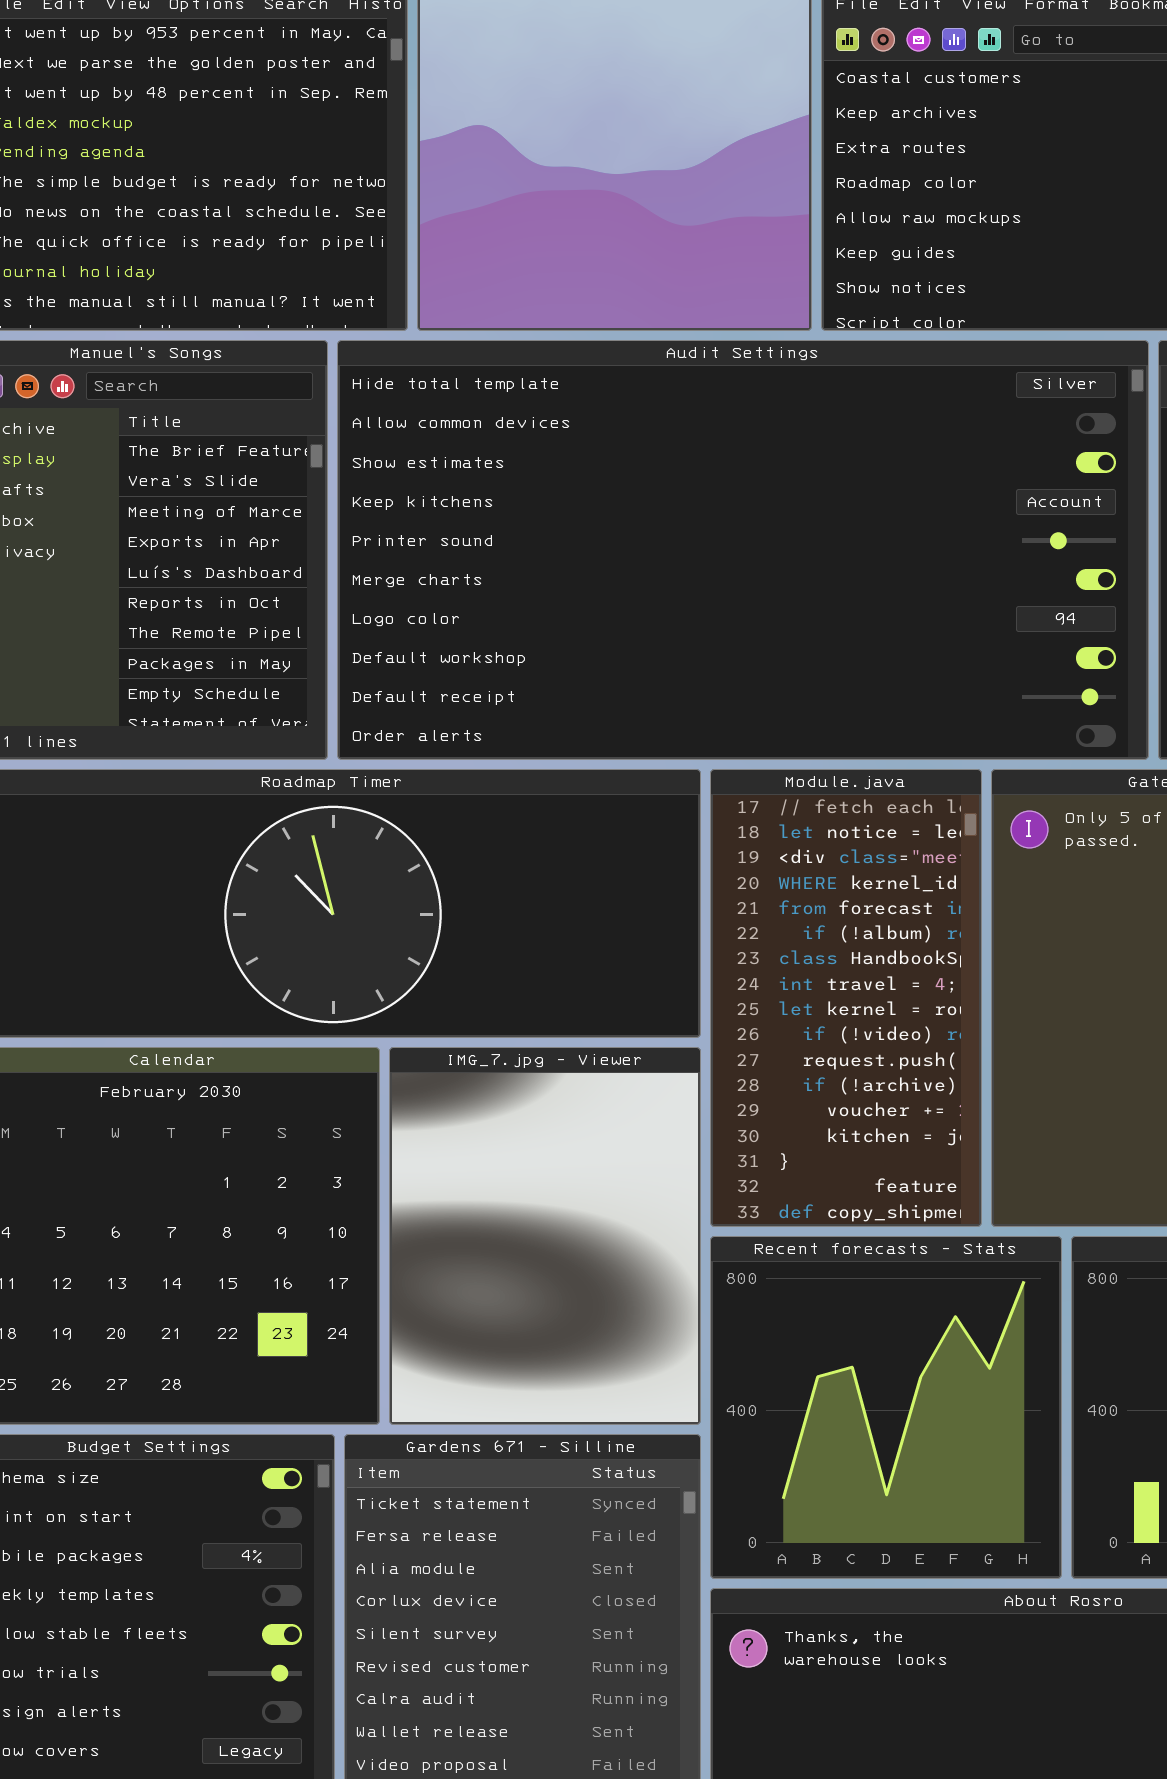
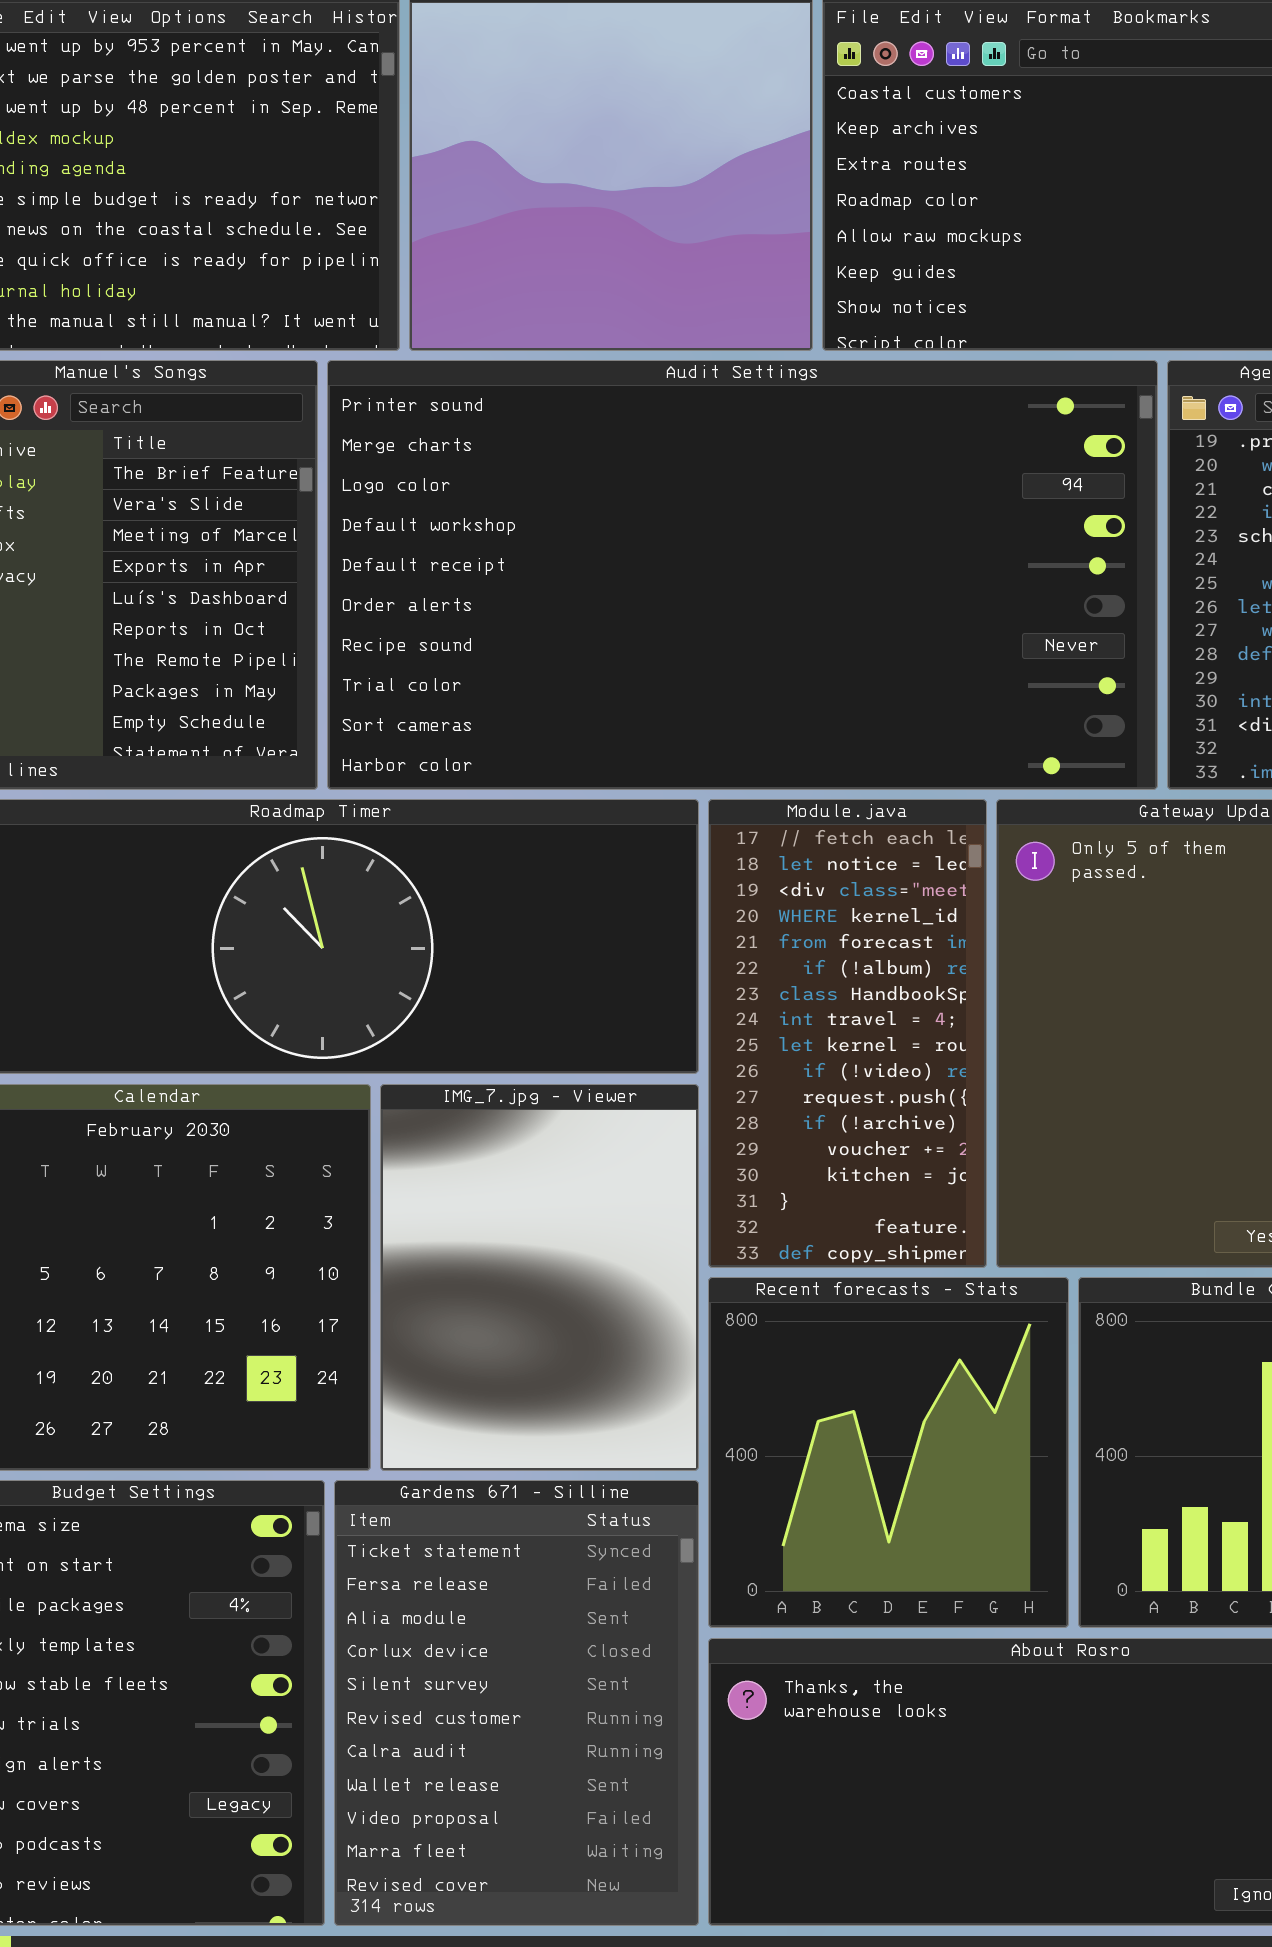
Audit Settings: [337,340,1149,760] -> [327,360,1158,790], scrolled down 4 rows

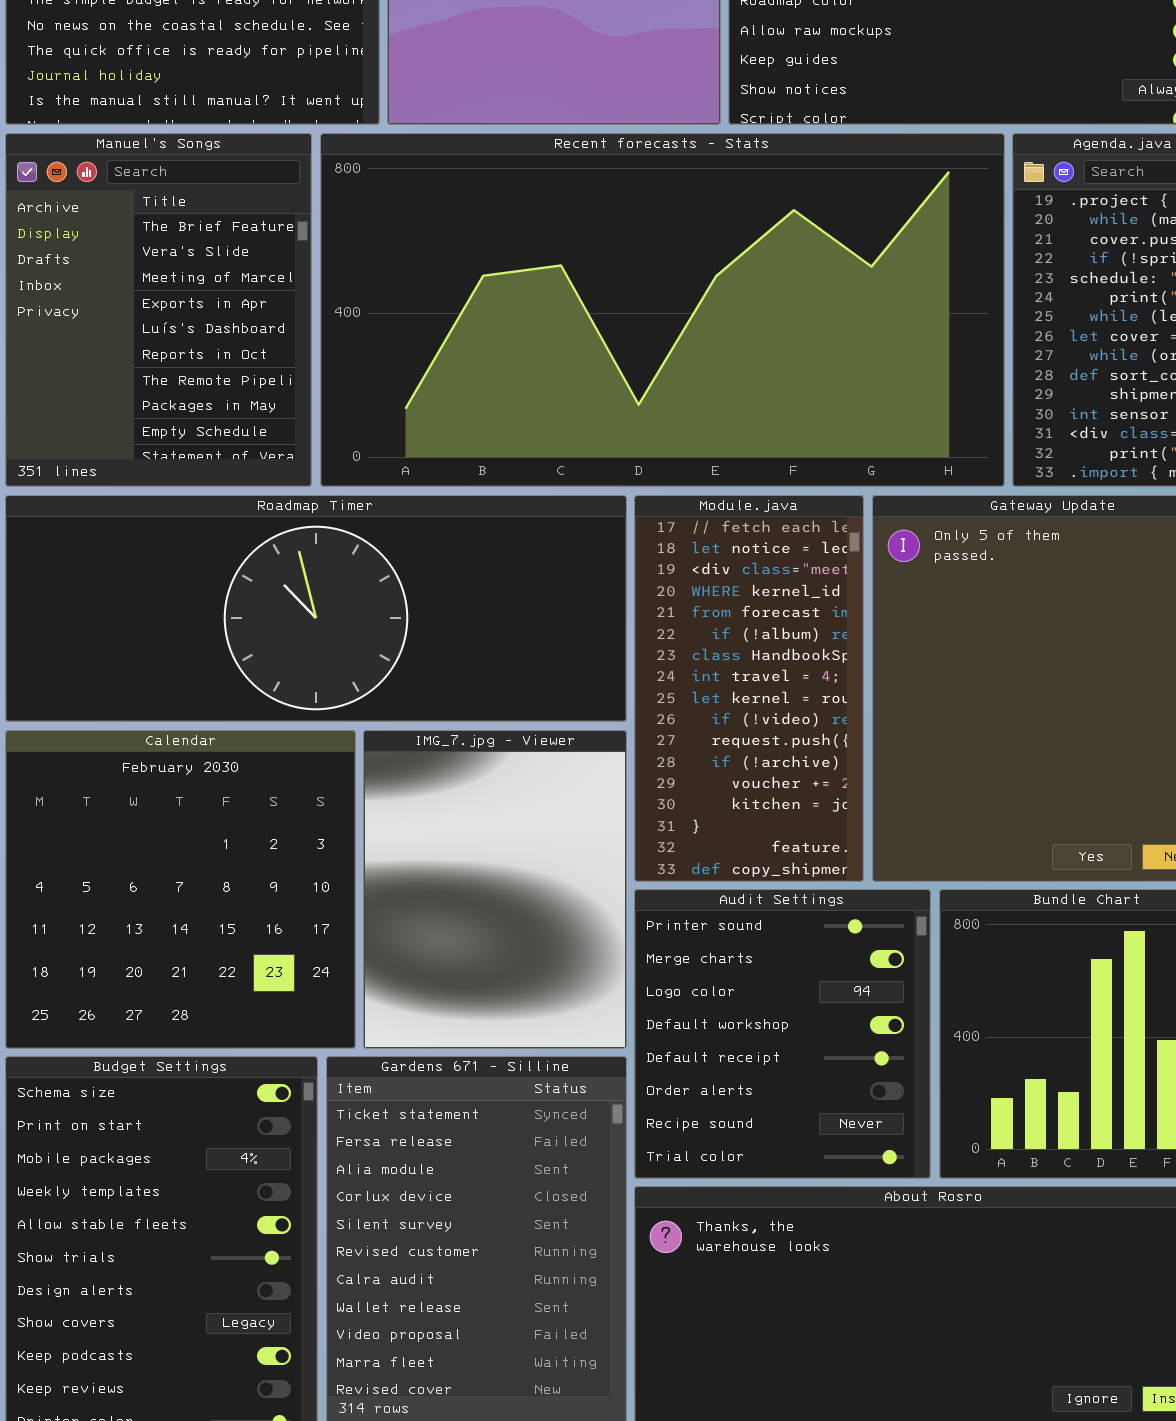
Audit Settings: [327,360,1158,790] -> [634,889,931,1179], moved, resized
Recent forecasts - Stats: [708,1277,1069,1628] -> [320,133,1005,487], moved, resized

